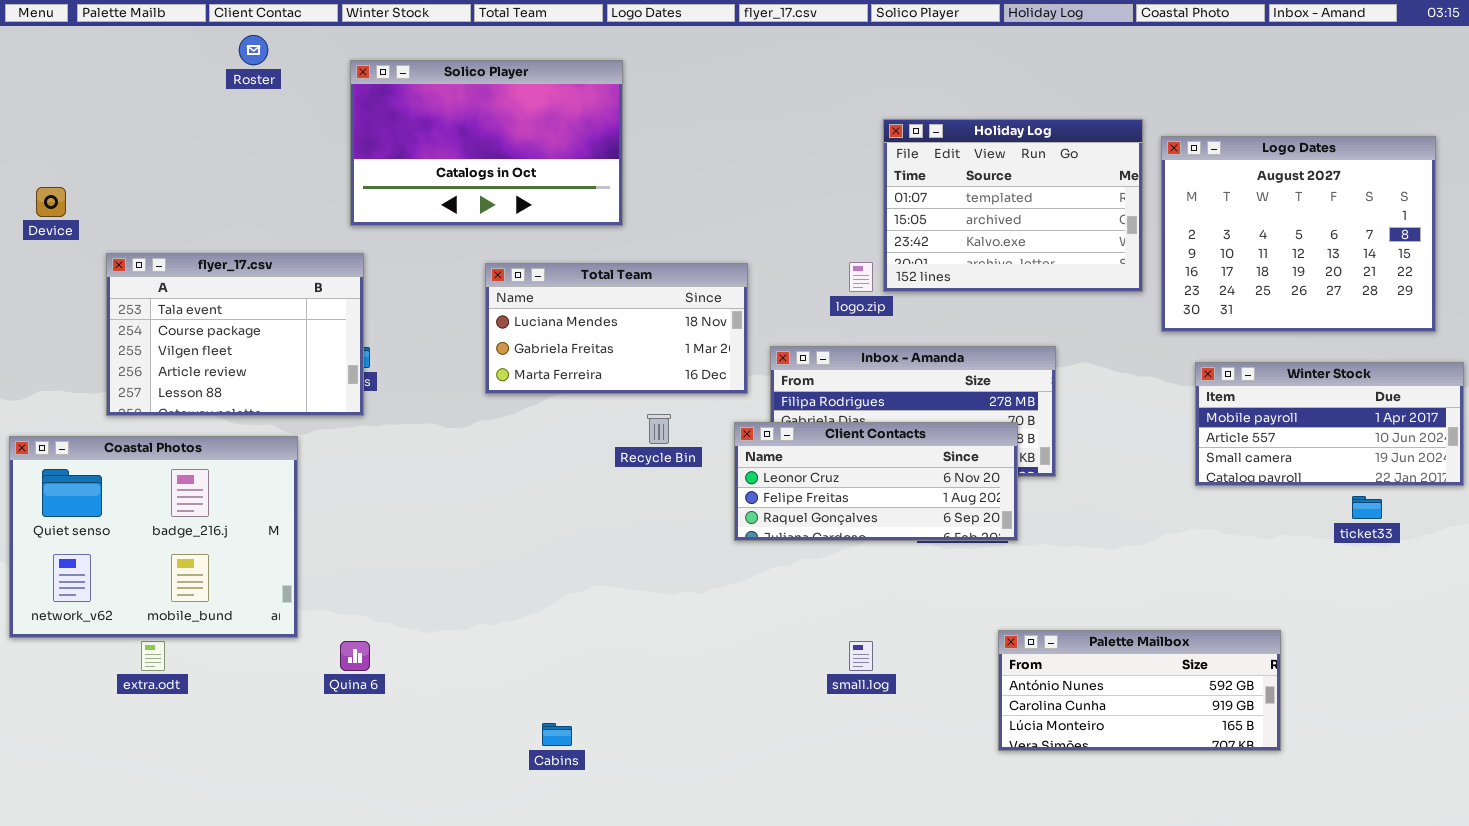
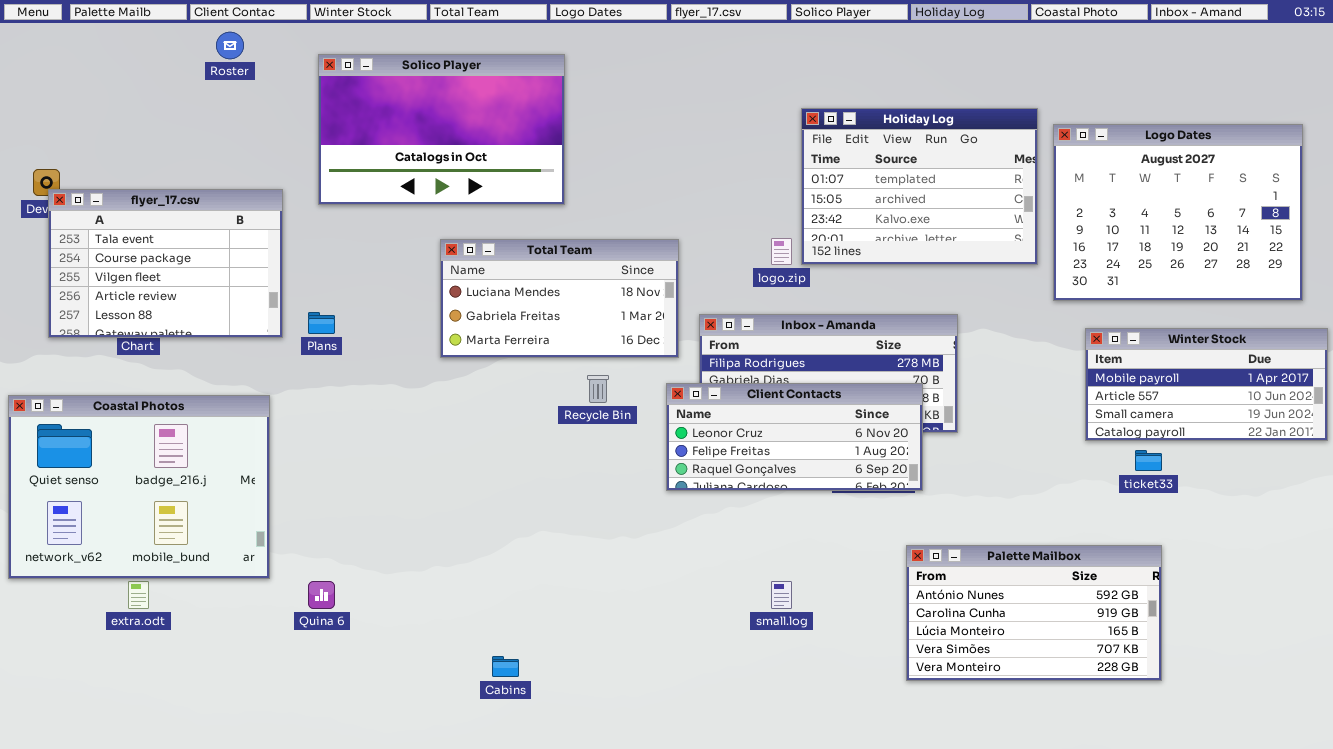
flyer_17.csv: [106,253,364,416] -> [48,189,283,338], moved
ticket33: [1352,496,1382,519] -> [1135,450,1162,471], moved
Palette Mailbox: [998,630,1281,751] -> [906,545,1162,681], resized

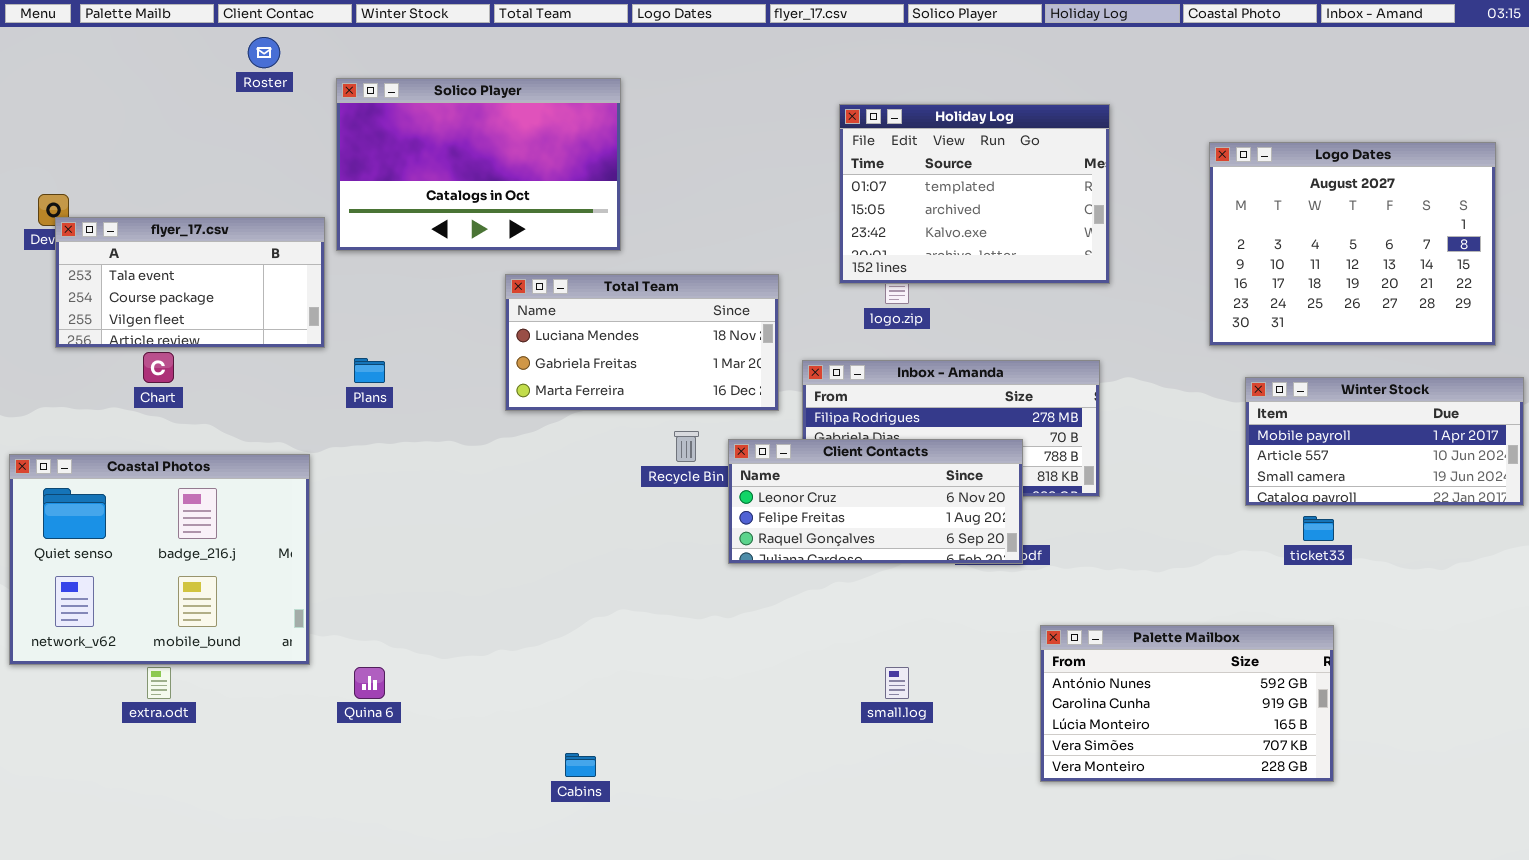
Solico Player: [318,54,565,205] -> [336,78,621,251], moved
Holiday Log: [801,108,1038,265] -> [839,104,1110,284], moved
flyer_17.csv: [48,189,283,338] -> [55,217,325,348], resized
Client Contacts: [666,383,923,491] -> [728,439,1023,564], moved

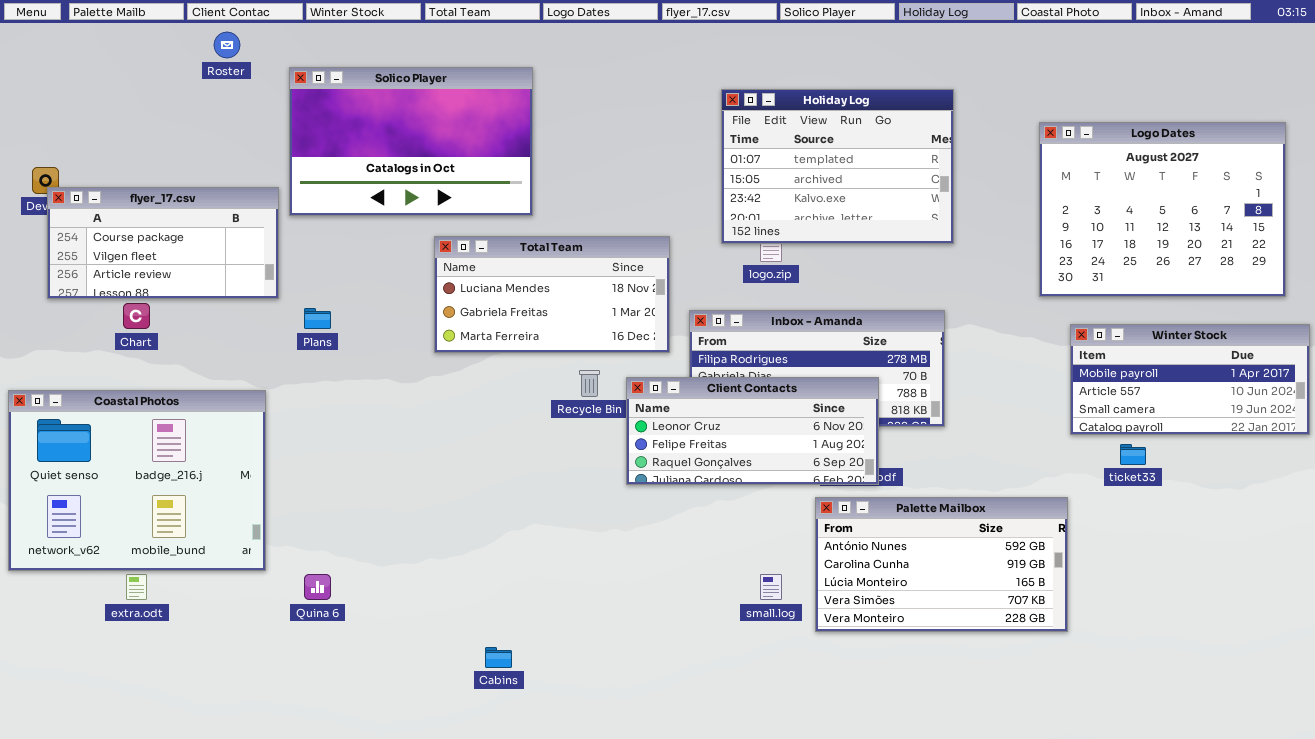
flyer_17.csv: [55,217,325,348] -> [47,187,279,299], scrolled down 1 row
Palette Mailbox: [1040,625,1334,782] -> [815,497,1068,632], moved

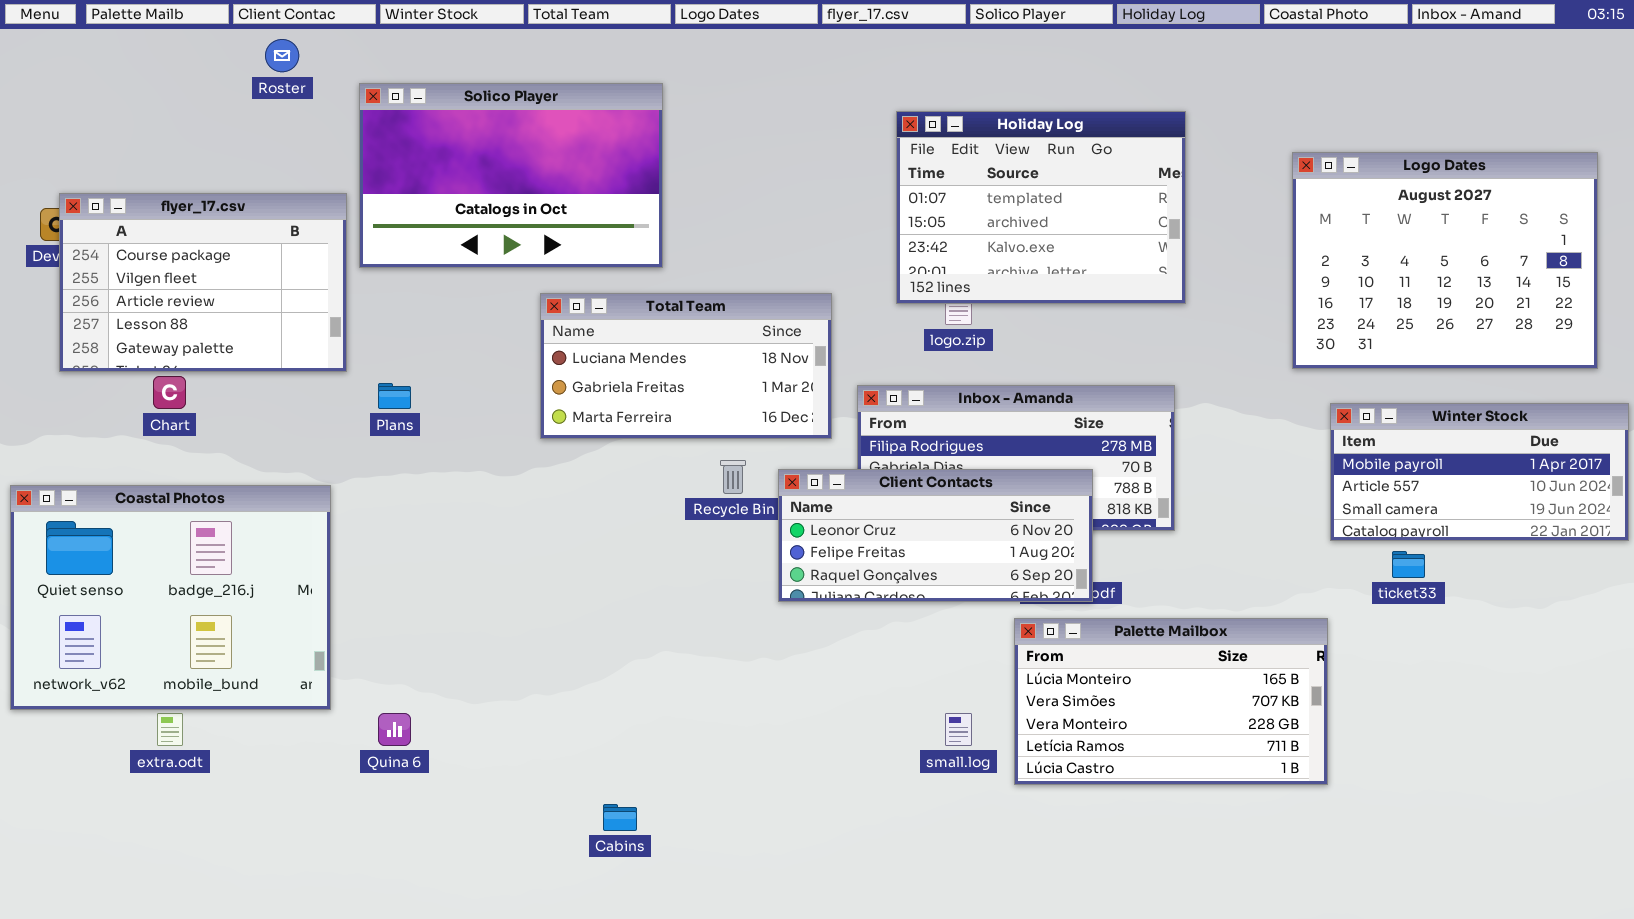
flyer_17.csv: [47,187,279,299] -> [59,193,347,372], resized
Palette Mailbox: [815,497,1068,632] -> [1014,618,1328,785], scrolled down 2 rows

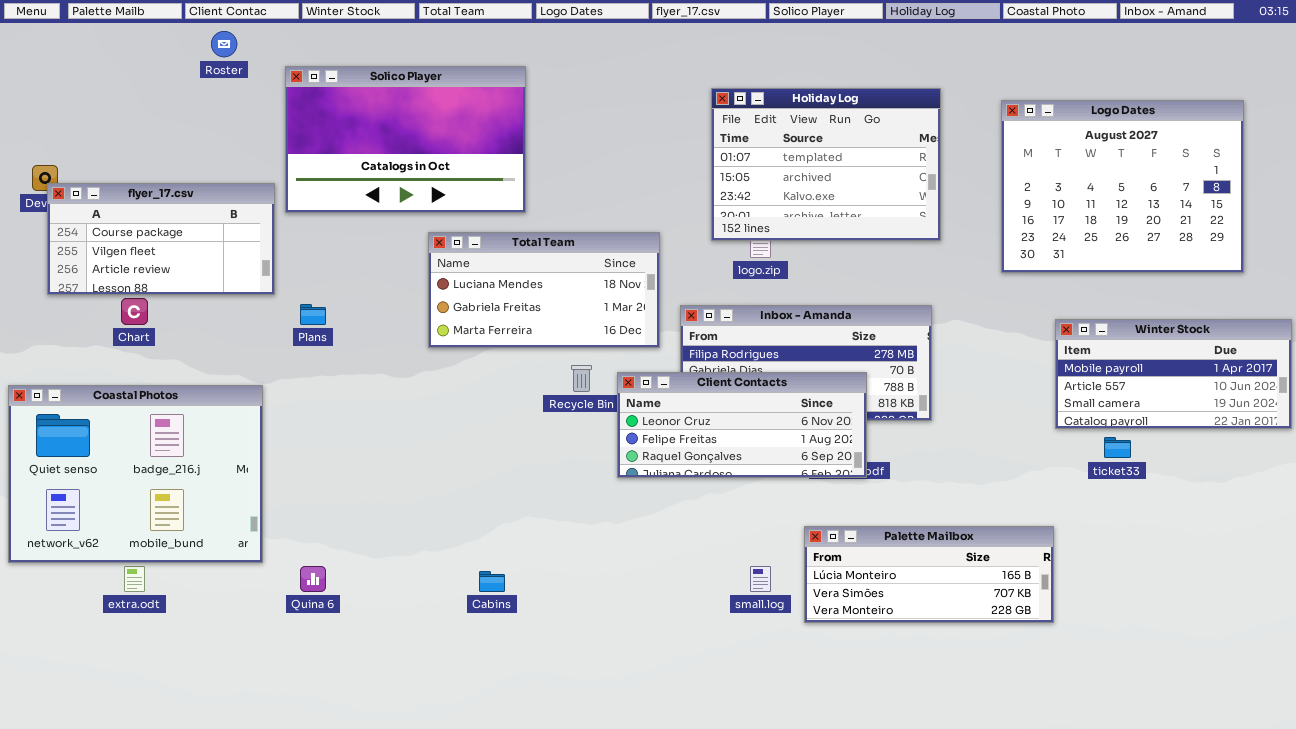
Logo Dates: [1292,152,1598,369] -> [1001,100,1244,273], moved
flyer_17.csv: [59,193,347,372] -> [47,183,275,295], resized
Palette Mailbox: [1014,618,1328,785] -> [804,526,1054,623], resized
Cabins: [603,804,637,831] -> [479,571,505,592], moved

